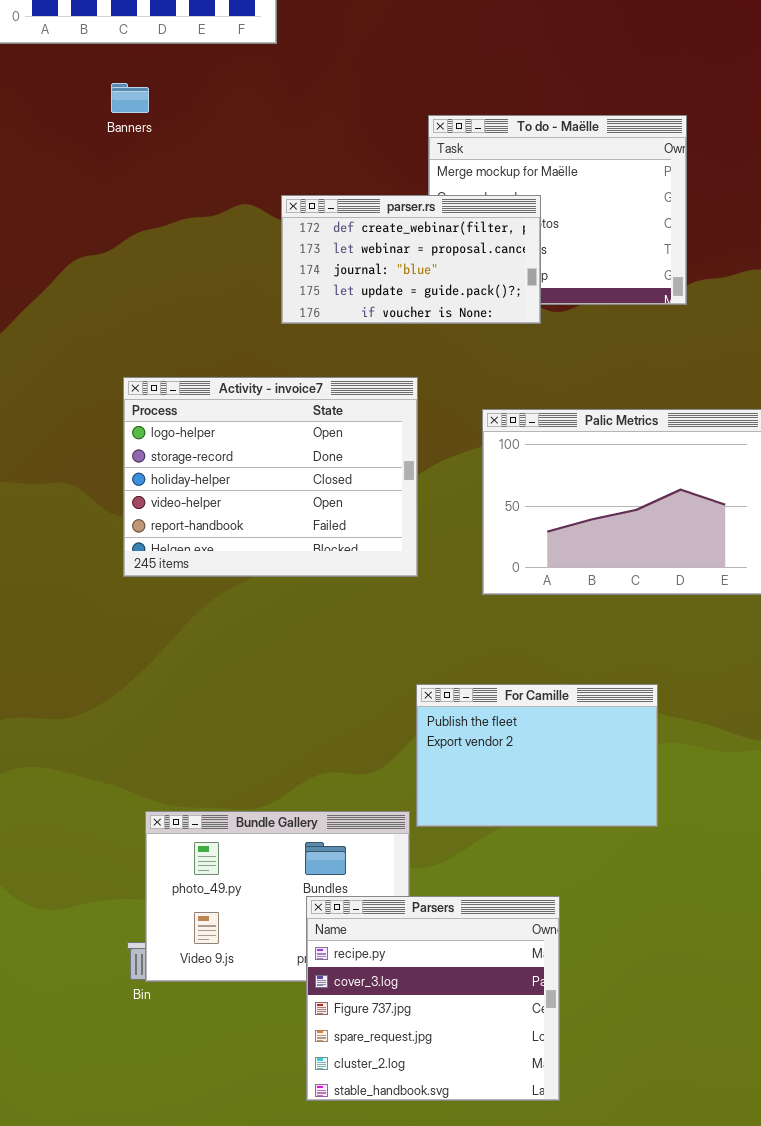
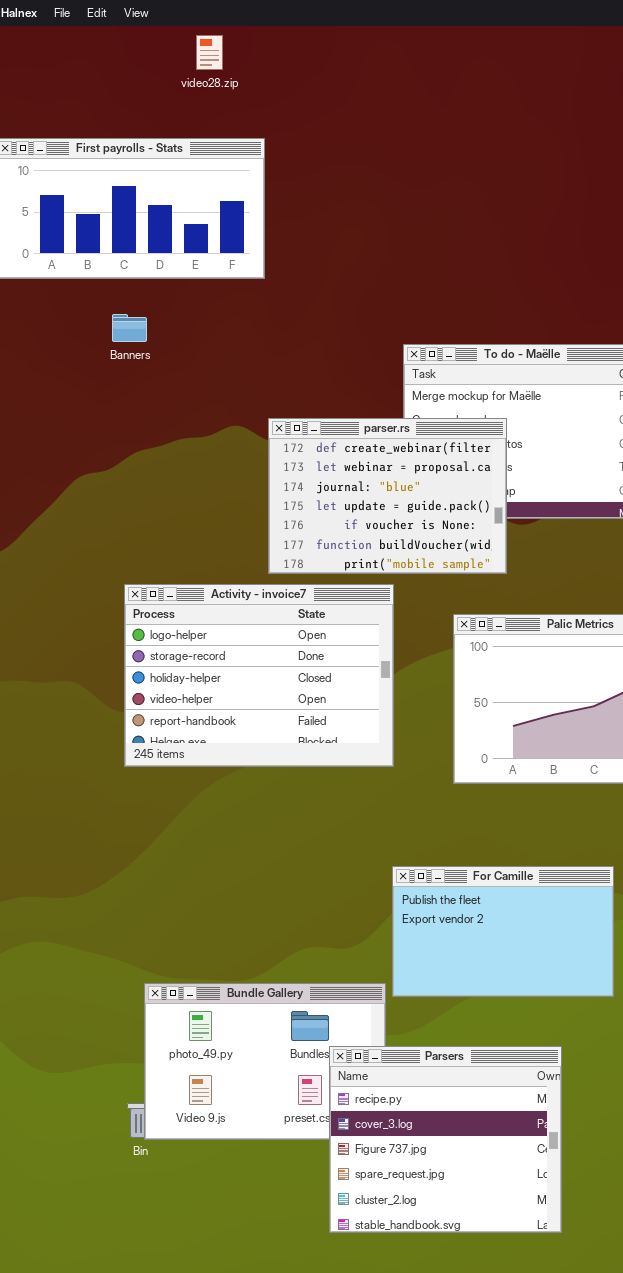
parser.rs: [281,195,541,324] -> [268,418,507,574], resized
Parsers: [306,896,560,1101] -> [329,1046,562,1233], moved

